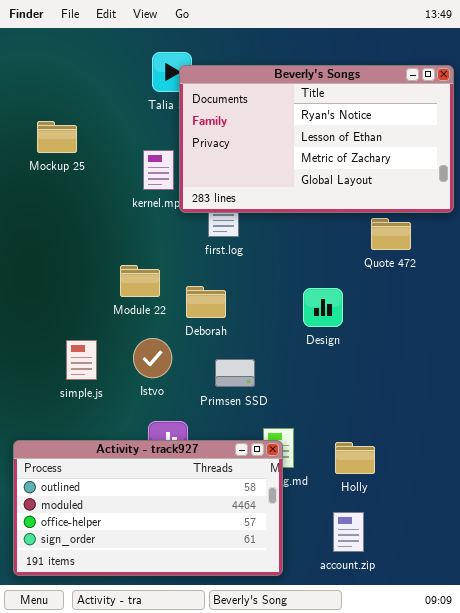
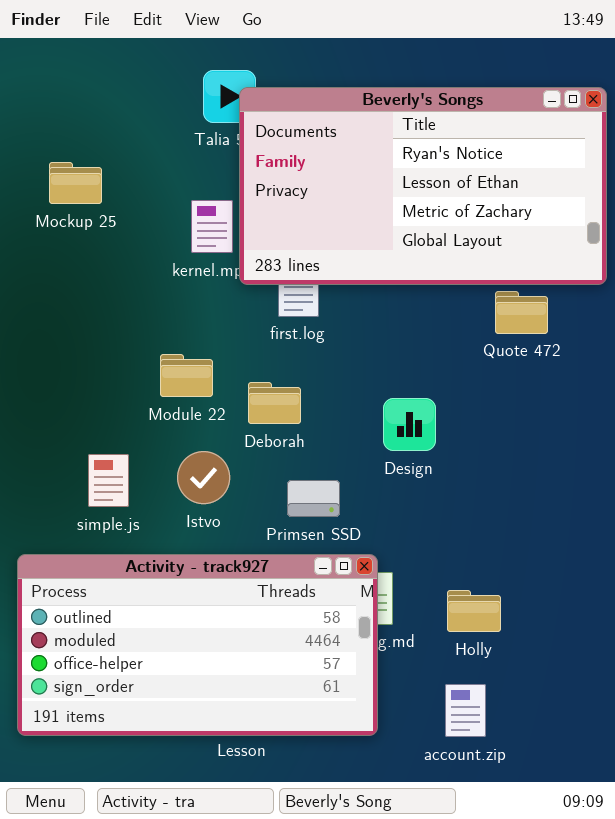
Design: [303,288,343,327] -> [383,398,436,451], moved
Activity - track927: [13,440,283,576] -> [17,554,378,736], moved

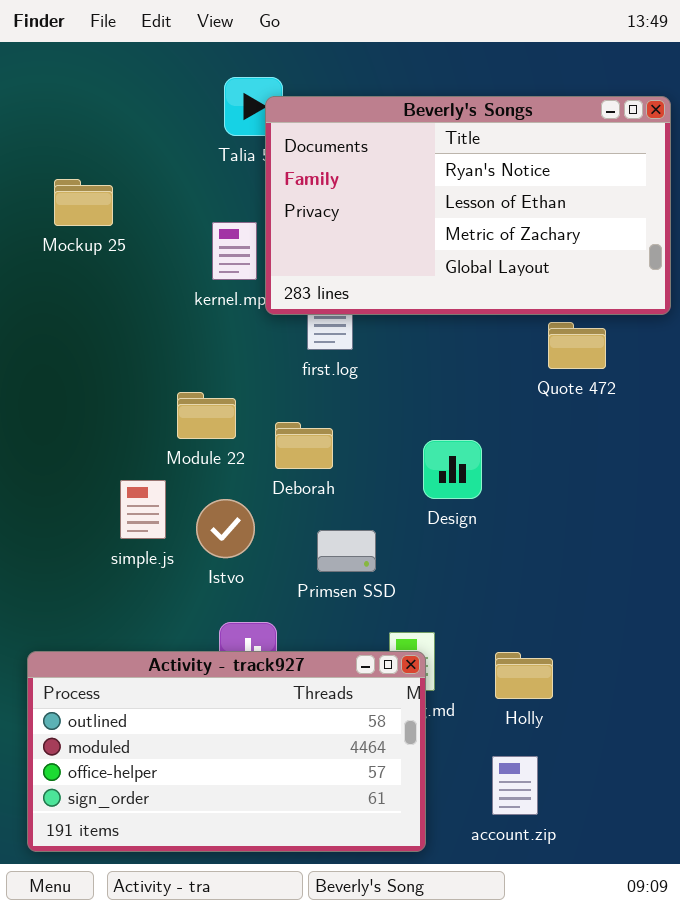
simple.js: [88,454,129,507] -> [120,480,166,539], moved
Activity - track927: [17,554,378,736] -> [27,651,426,852], moved

